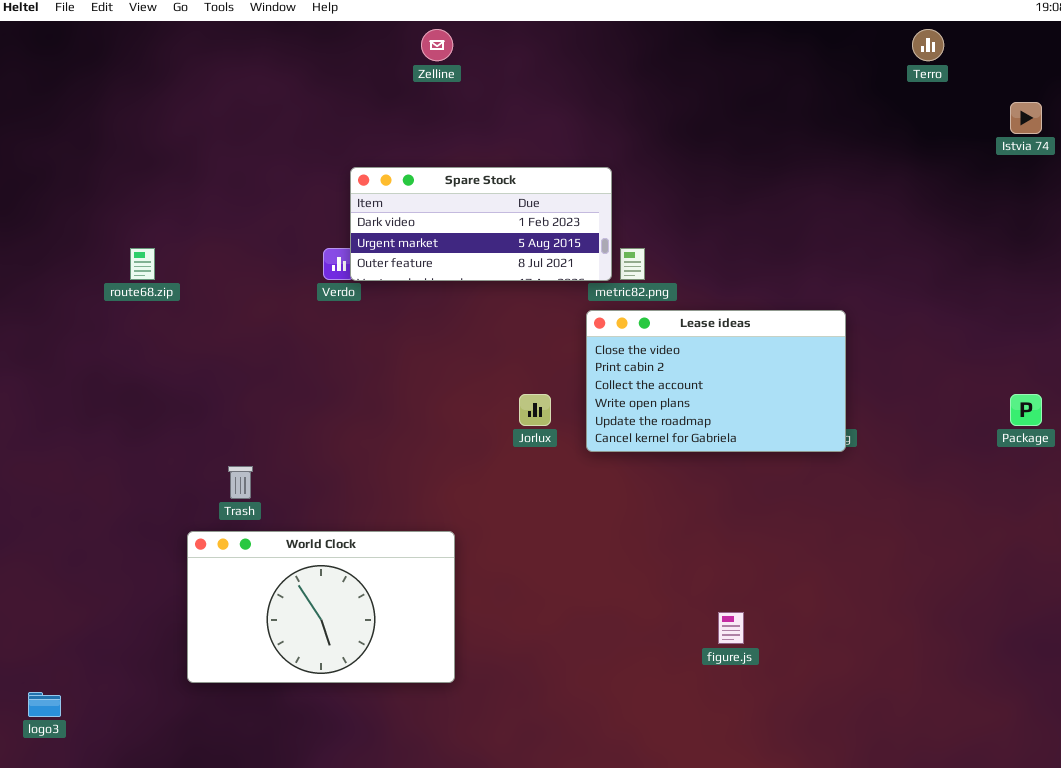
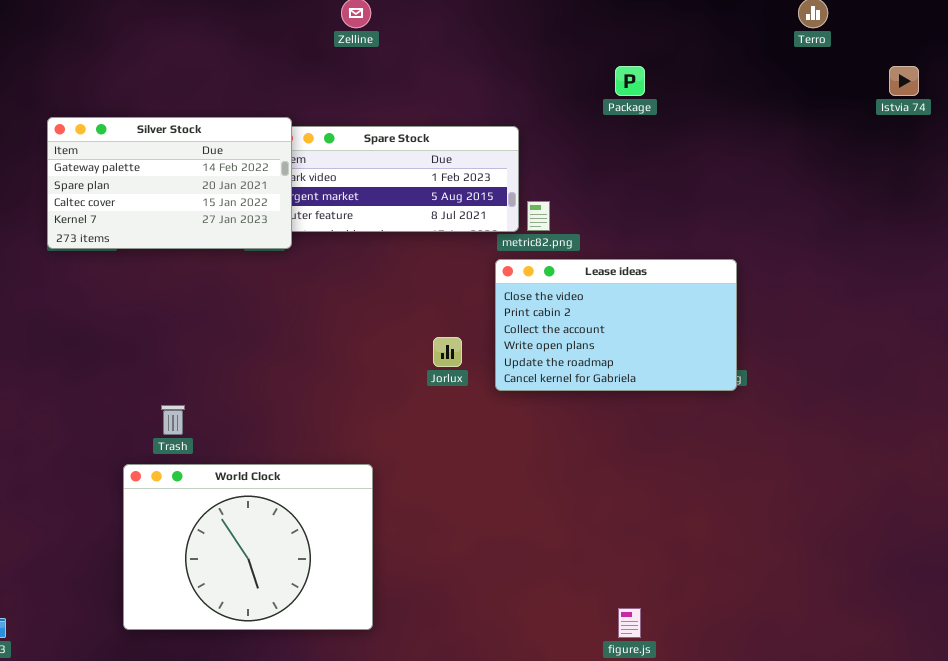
Silver Stock: none -> [47,117,292,249], opened
Package: [1010,394,1042,426] -> [615,66,645,96], moved
World Clock: [187,531,455,683] -> [123,464,373,630], resized
figure.js: [718,612,744,644] -> [618,608,641,638], moved

